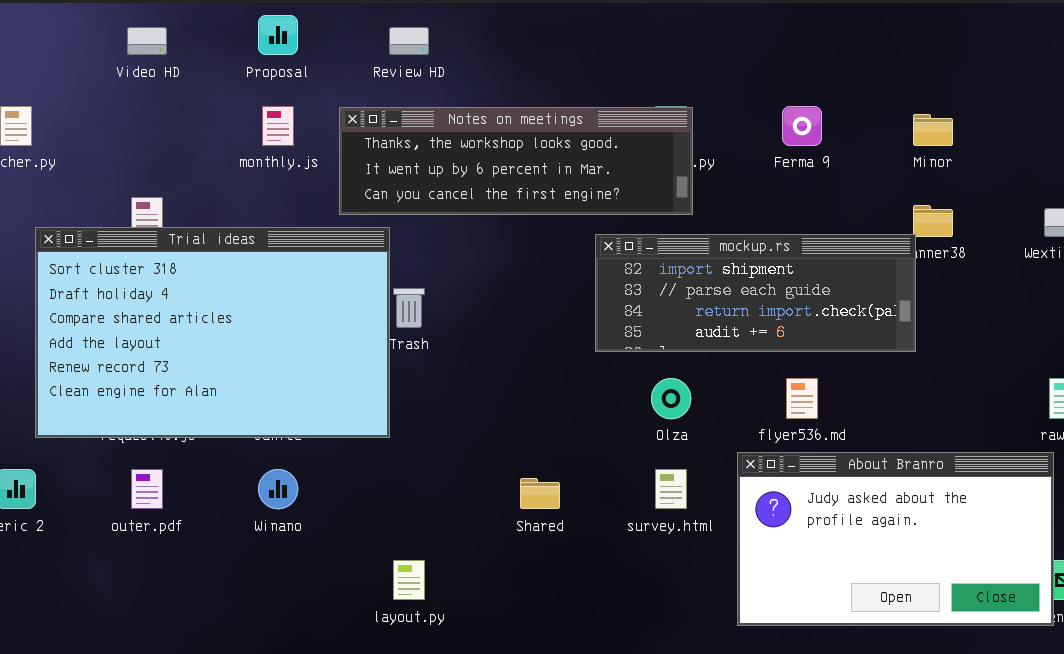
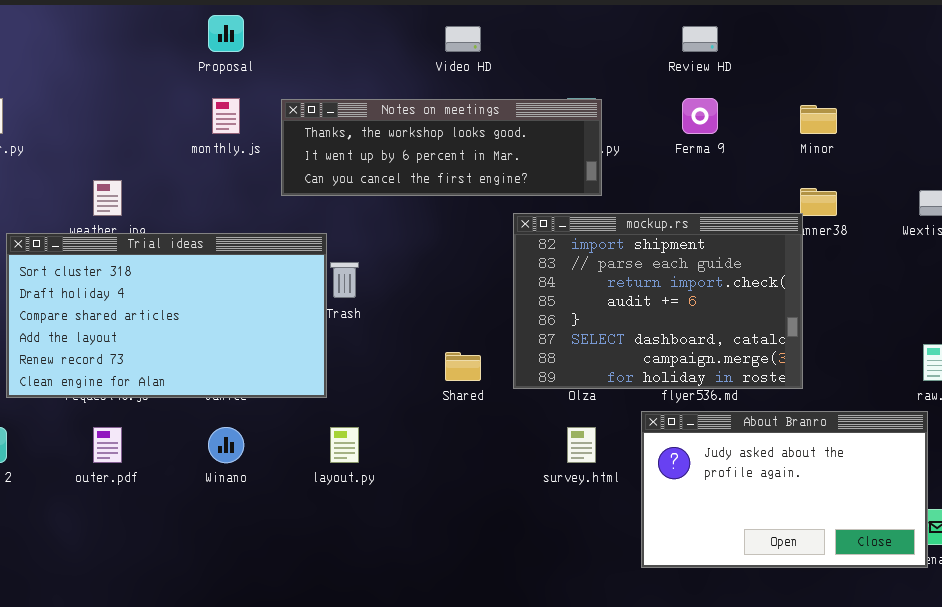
Video HD: [127,27,167,55] -> [445,26,481,52], moved
Review HD: [389,27,429,55] -> [682,26,718,52], moved
Trial ideas: [35,227,390,438] -> [6,233,327,398], resized
mockup.rs: [595,234,916,352] -> [513,213,803,389], resized
Shared: [520,478,560,509] -> [445,352,481,381], moved
layout.py: [393,560,425,600] -> [330,427,359,463], moved

